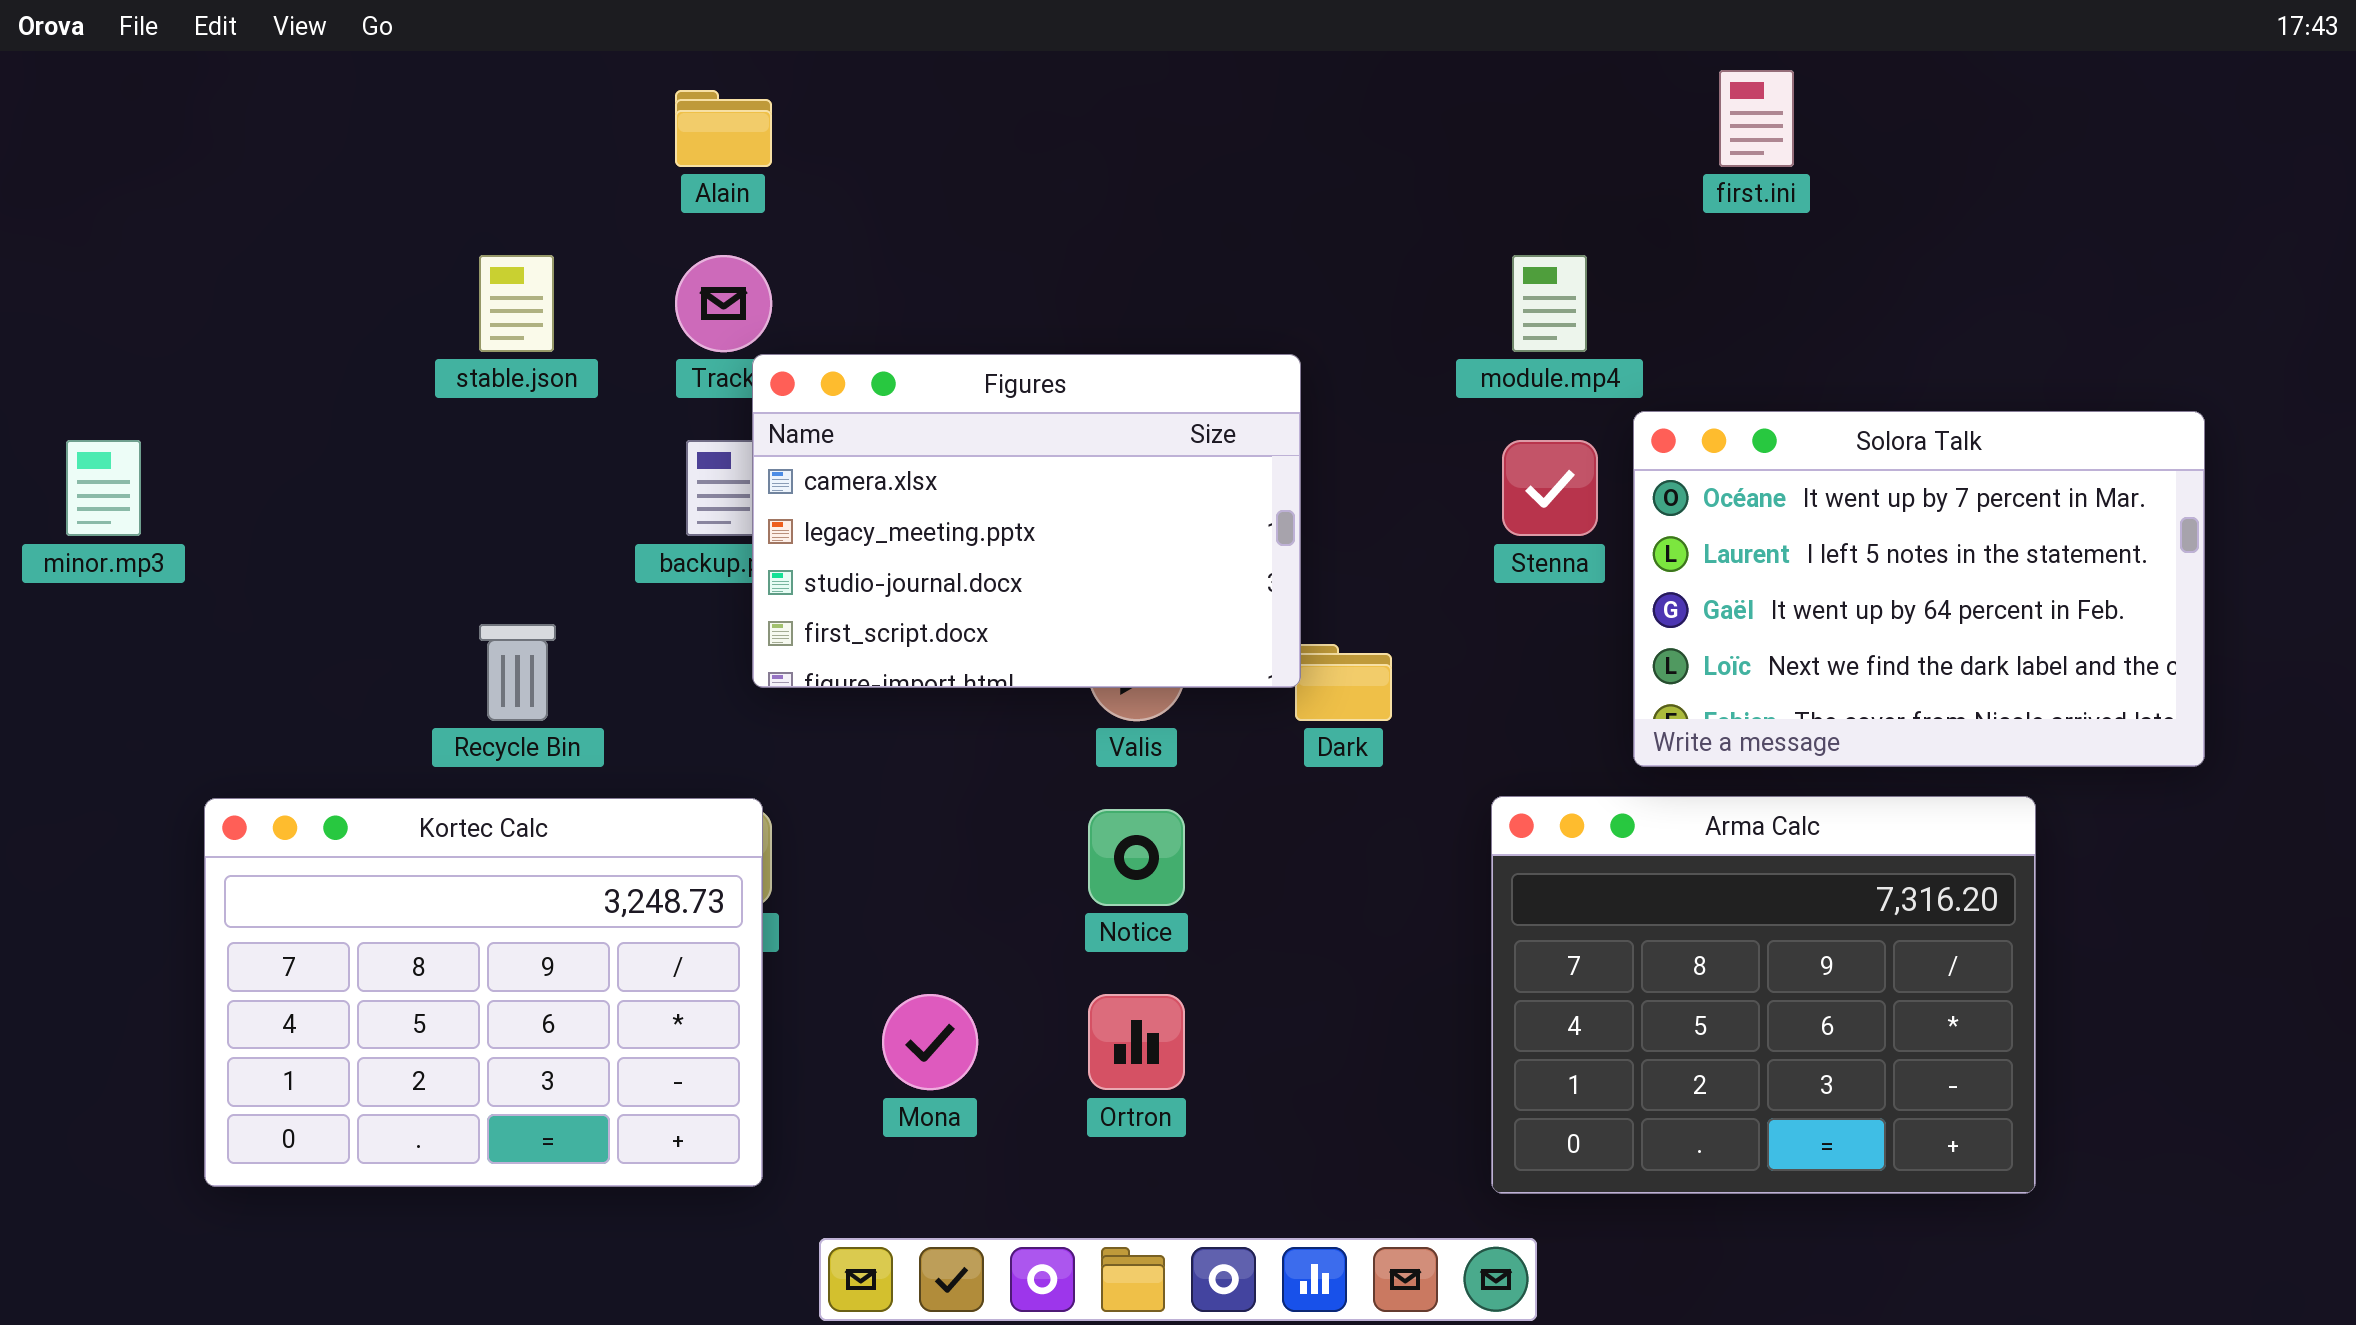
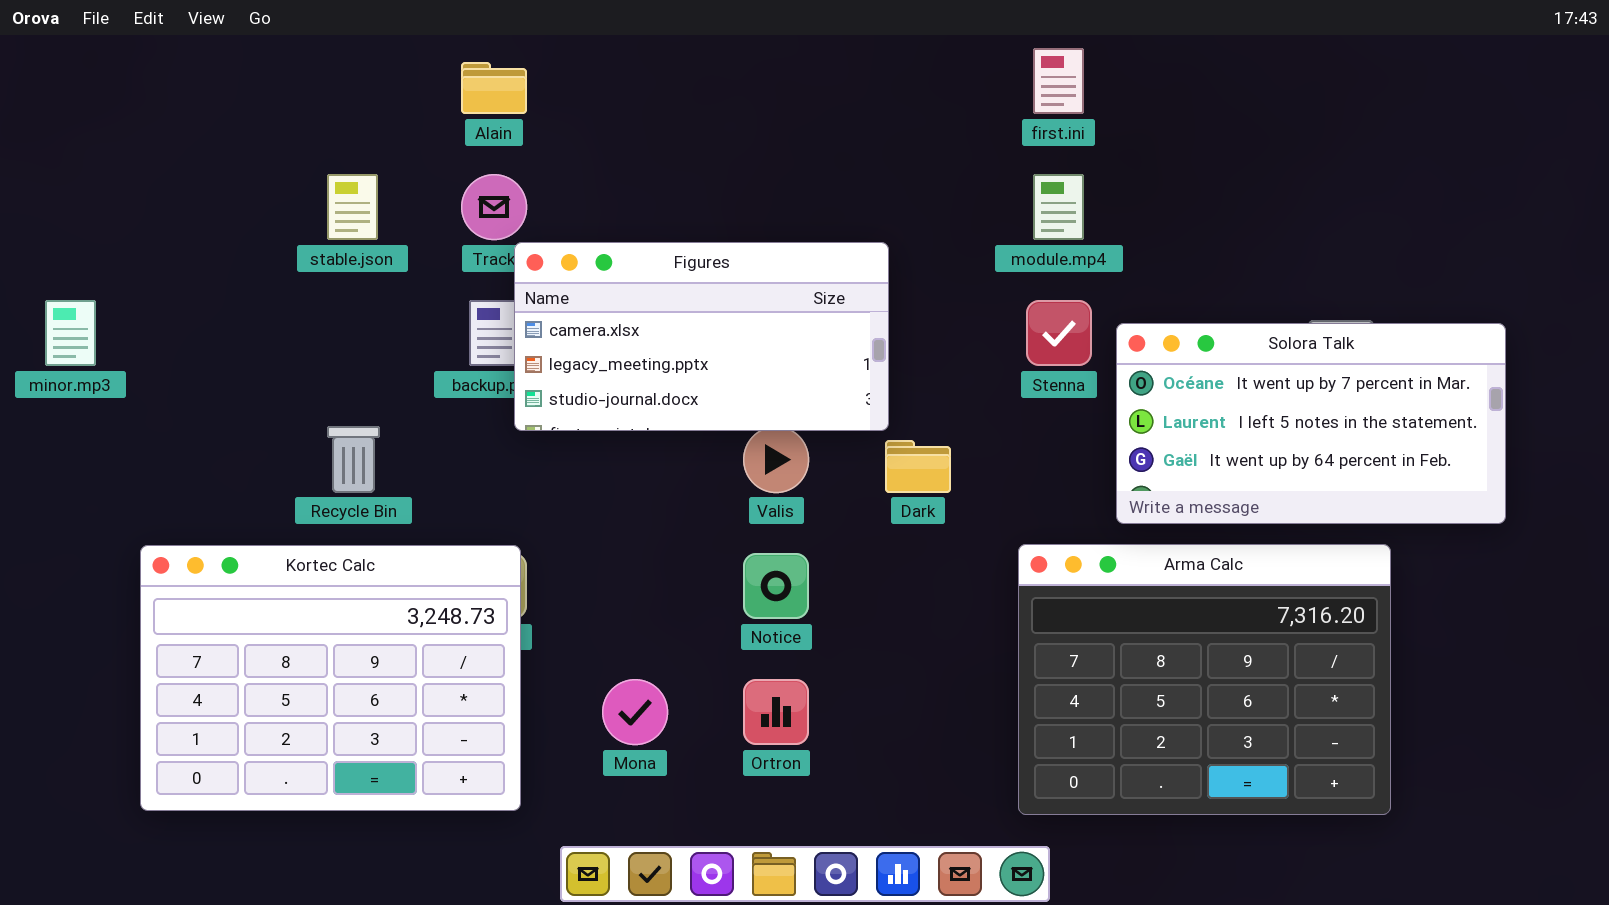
first.ini: [1719,70,1794,167] -> [1033,48,1084,114], moved
Figures: [752,354,1301,688] -> [514,242,889,431], resized
Solora Talk: [1633,411,2205,767] -> [1116,323,1506,524], resized

